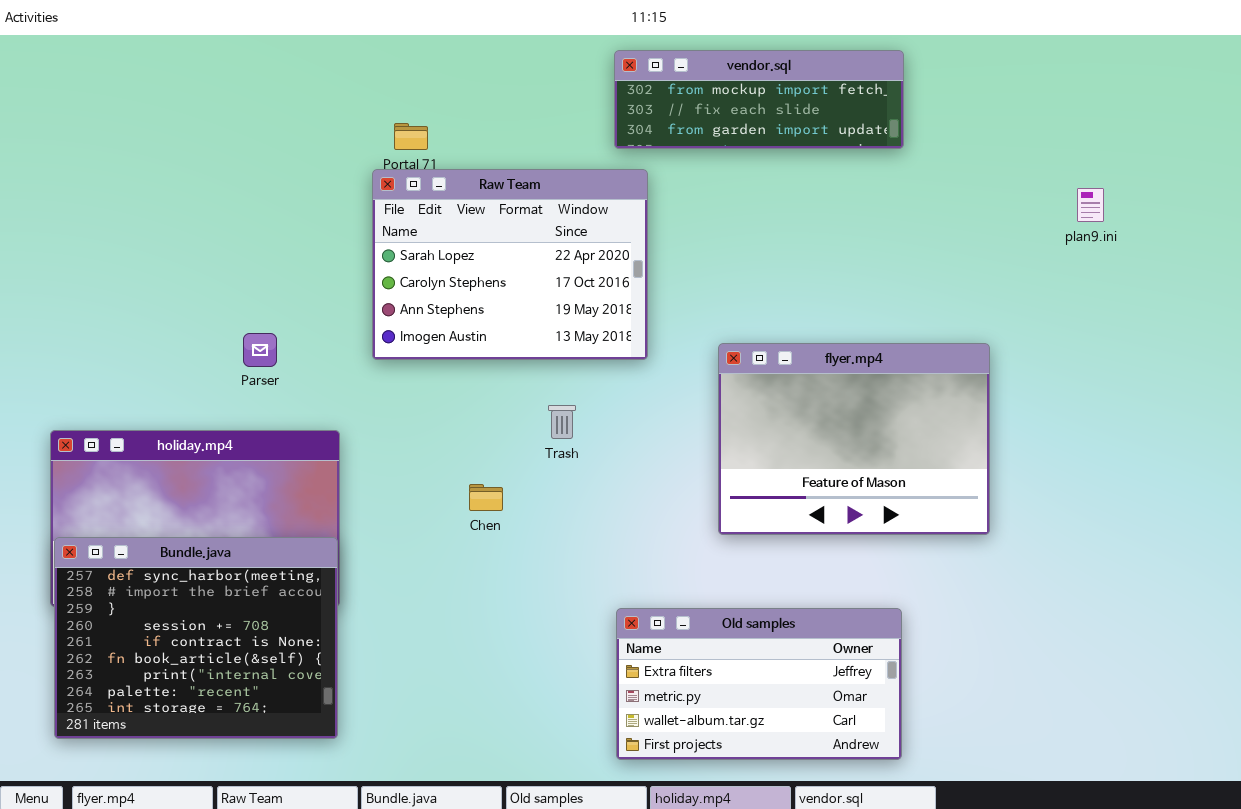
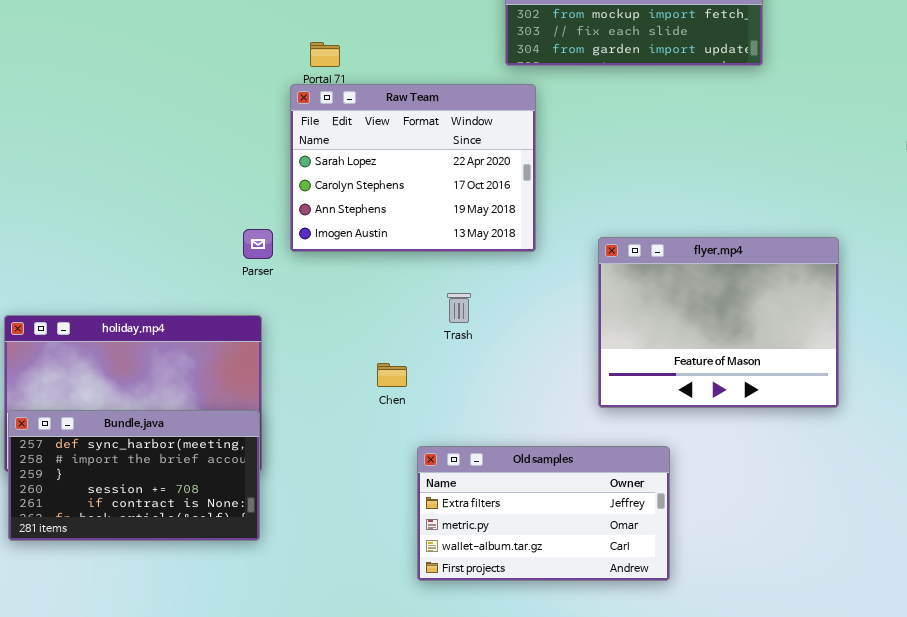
Parser: [243,333,277,367] -> [243,229,273,259], moved
Bundle.java: [54,537,338,739] -> [8,410,260,541], resized
Old samples: [616,608,902,760] -> [417,446,670,581], moved

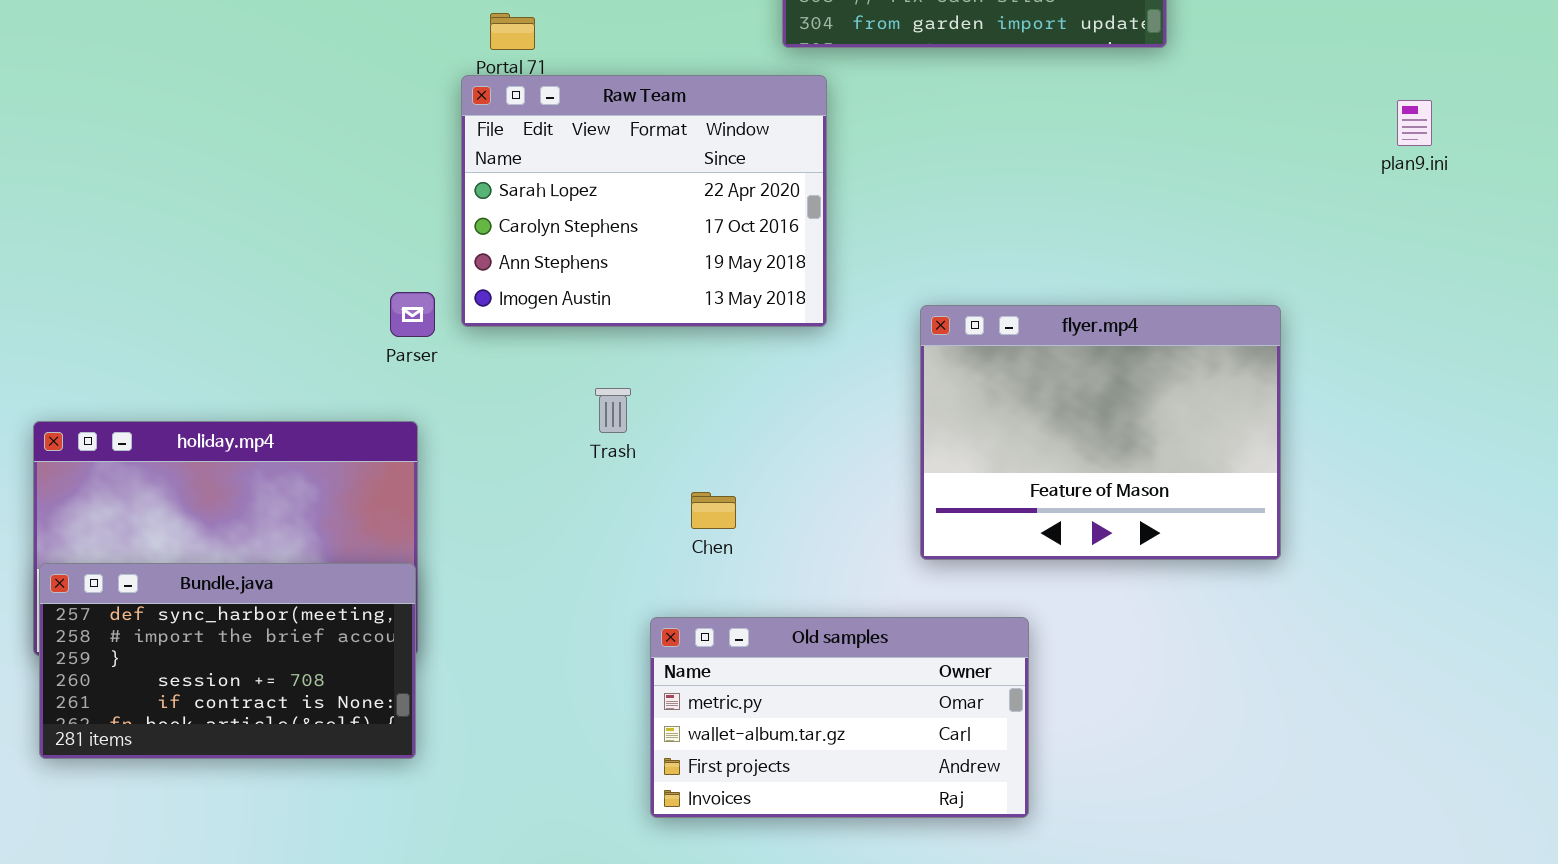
Trash: [447,293,471,323] -> [595,388,631,433], moved
Chen: [377,363,407,387] -> [691,492,736,529], moved
Old samples: [417,446,670,581] -> [650,617,1029,818], scrolled down 1 row

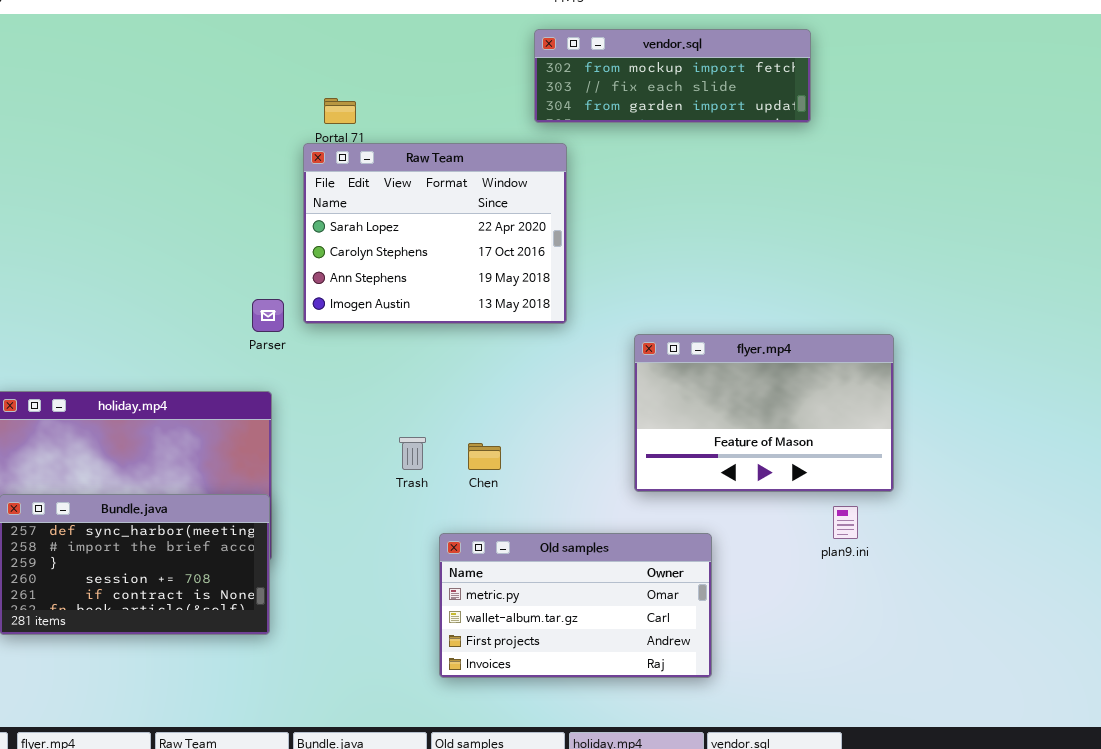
plan9.ini: [1397,100,1432,146] -> [833,506,858,539], moved
flyer.mp4: [920,305,1281,560] -> [634,334,894,492], resized
Trash: [595,388,631,433] -> [399,437,426,470], moved

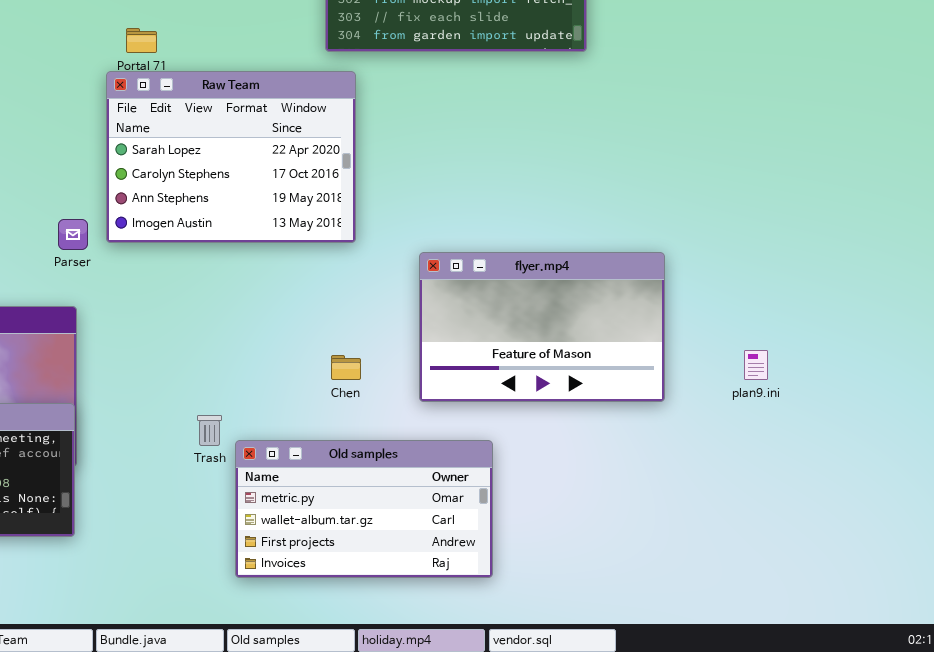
Trash: [399,437,426,470] -> [197,415,222,446], moved
Chen: [468,443,501,470] -> [331,355,361,380], moved
plan9.ini: [833,506,858,539] -> [744,350,768,380], moved

